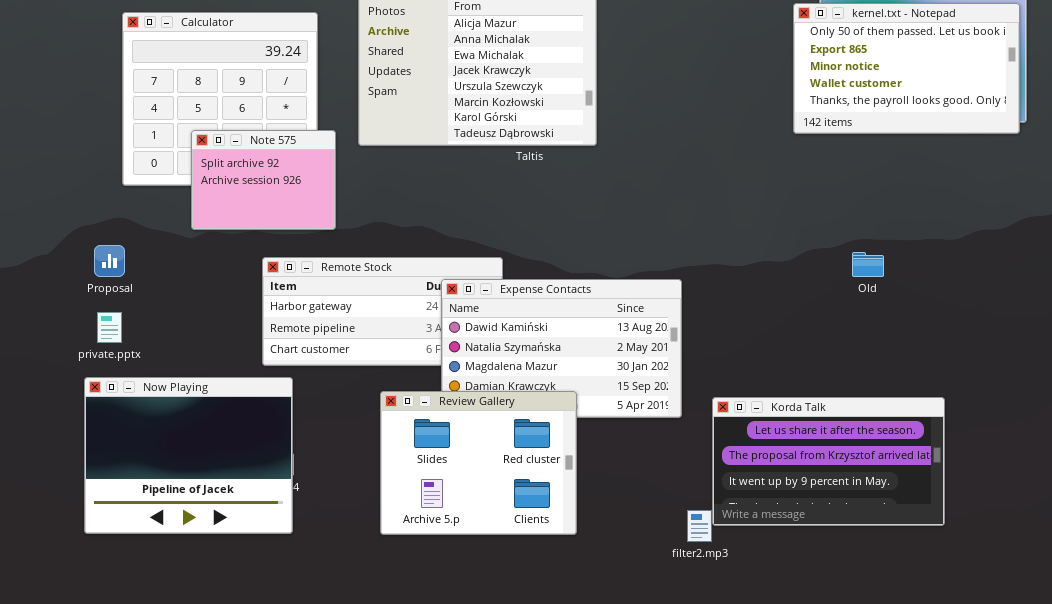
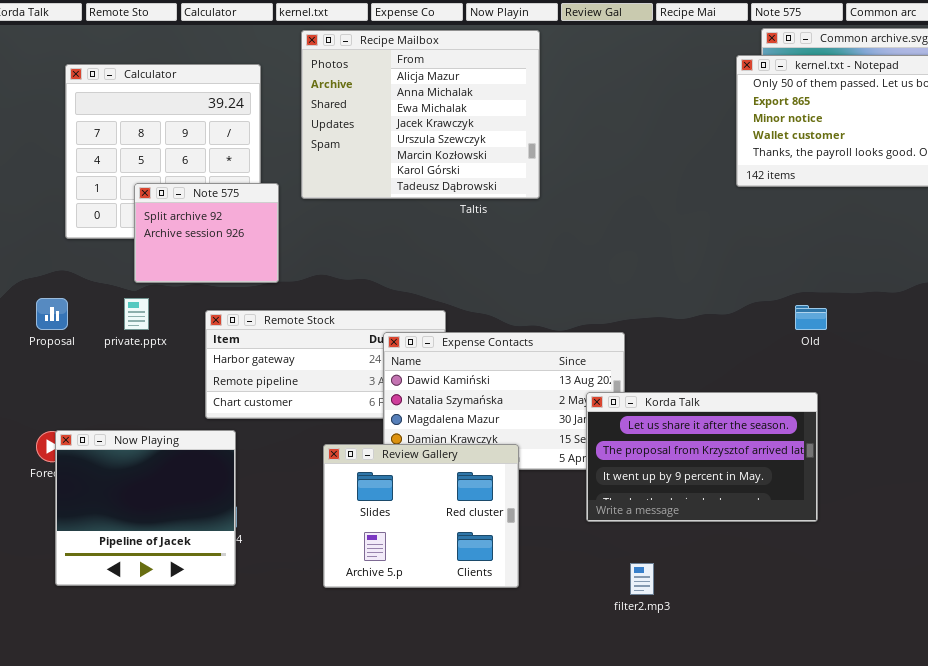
private.pptx: [97,312,122,343] -> [124,298,149,330], moved
Now Playing: [84,377,293,534] -> [55,430,236,586], resized
Korda Talk: [712,397,945,526] -> [586,392,818,522], moved

